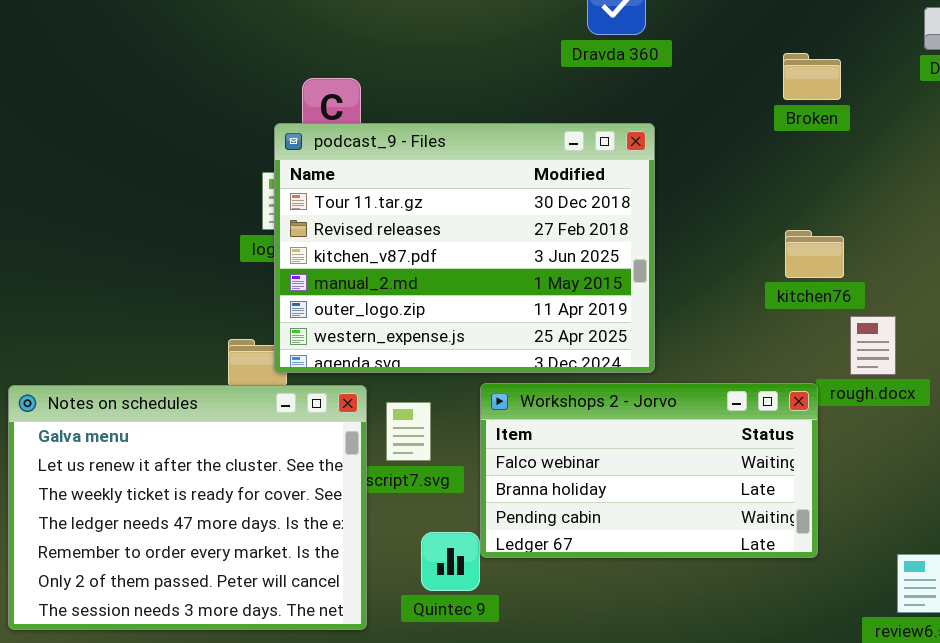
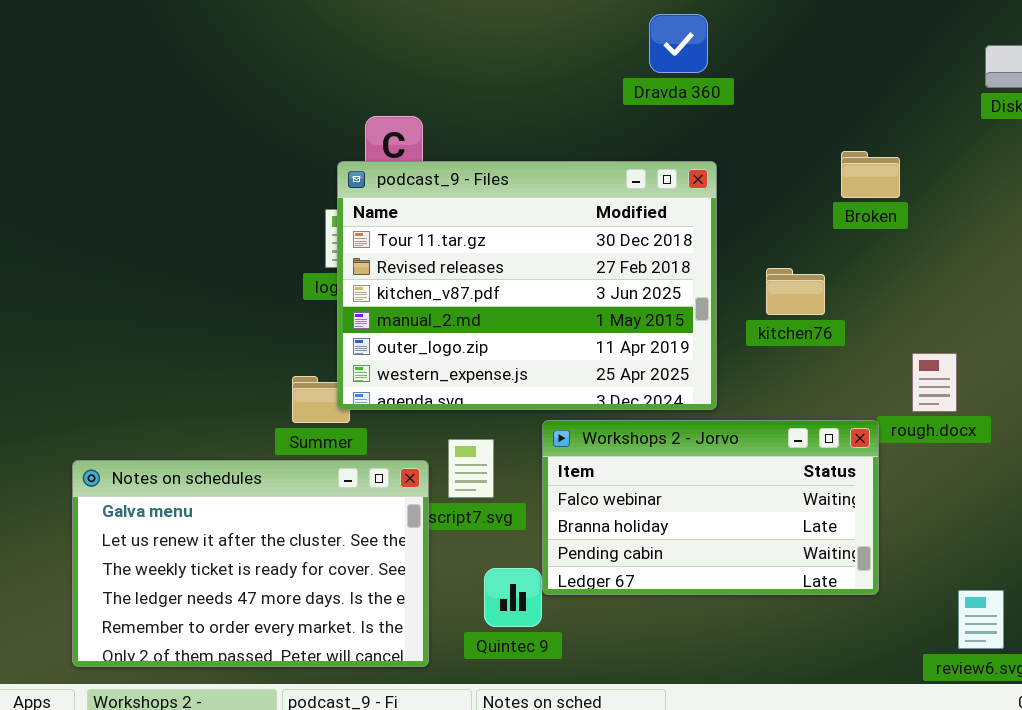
Broken: [783,53,841,100] -> [841,151,900,198], moved
kitchen76: [785,230,844,278] -> [766,268,825,315], moved
Notes on schedules: [8,385,367,630] -> [72,460,429,667], resized

